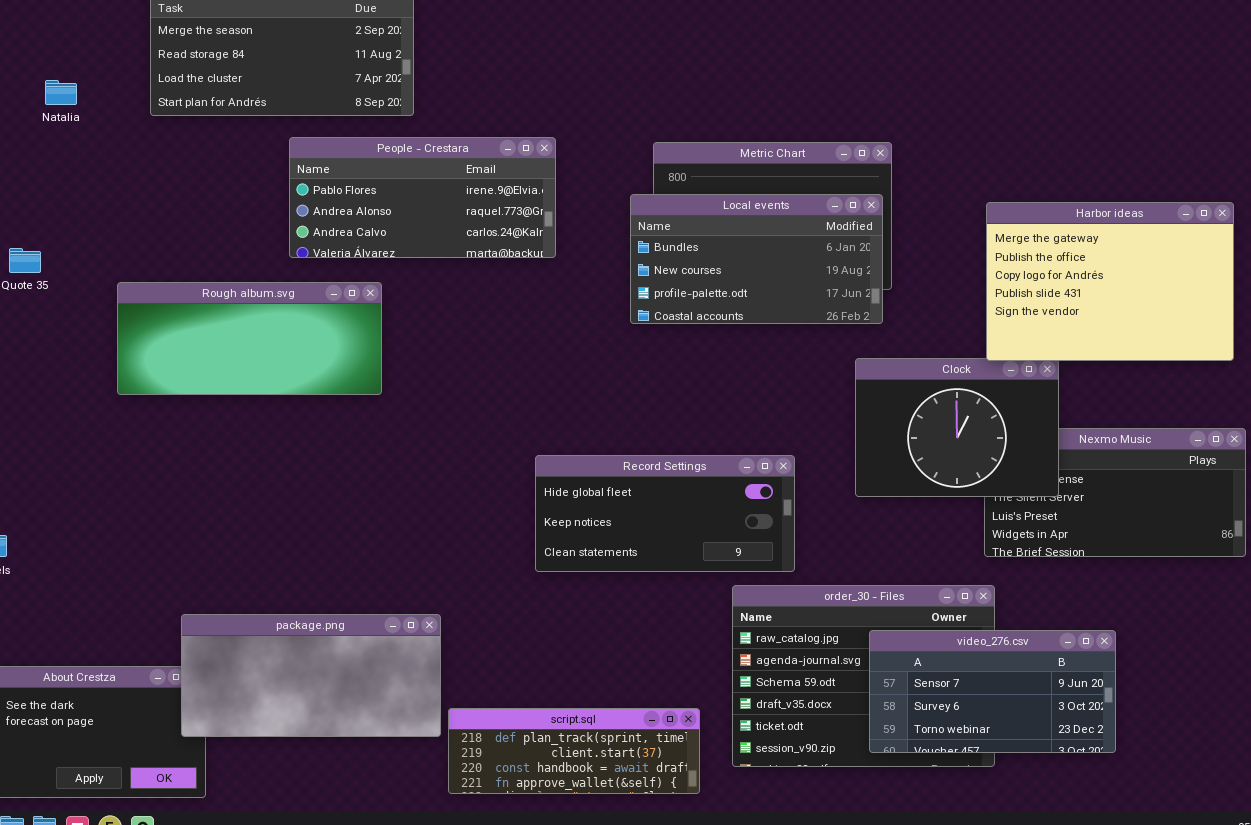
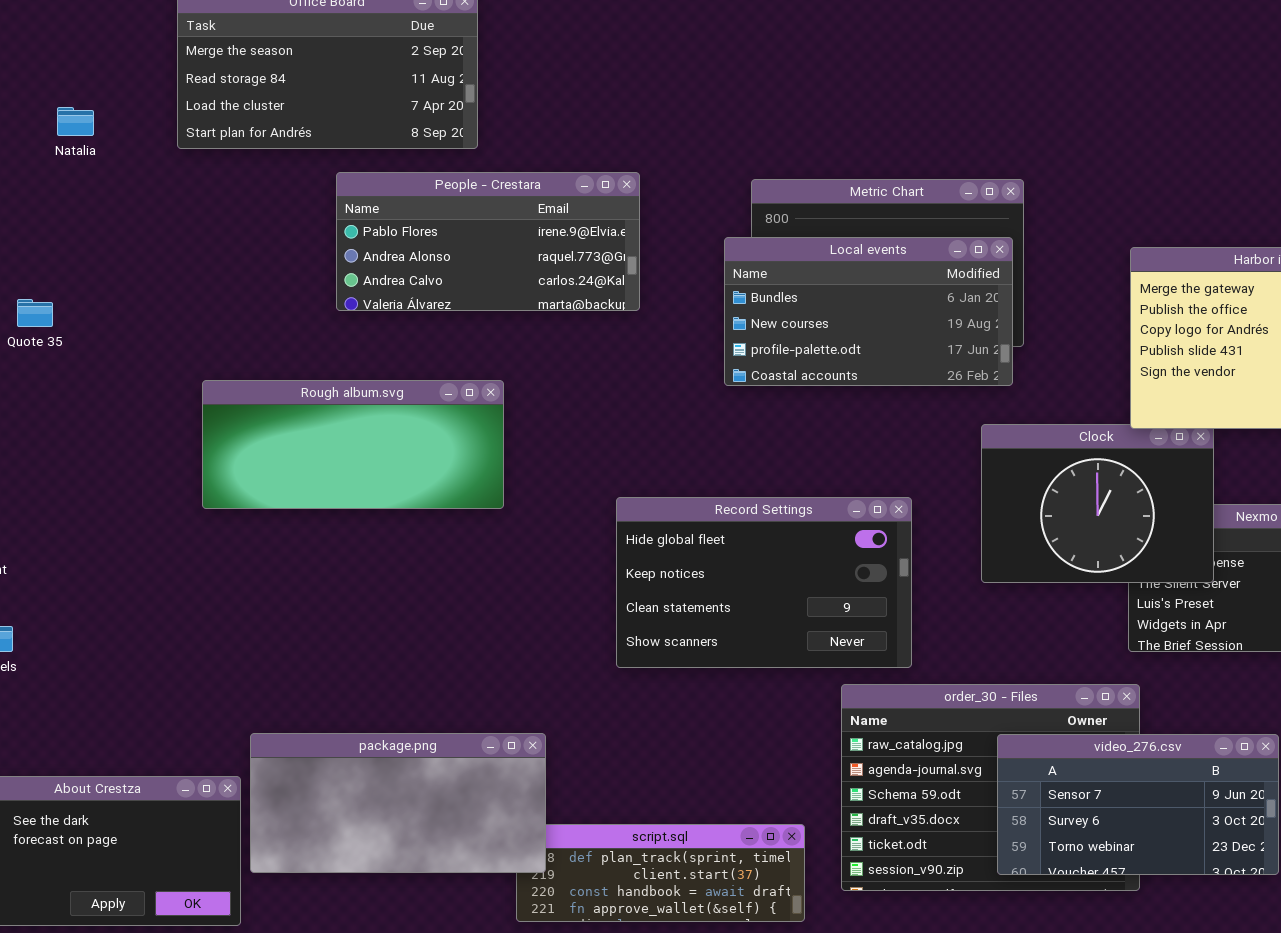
Rough album.svg: [117,282,382,395] -> [202,380,504,509], moved
Record Settings: [535,455,795,572] -> [616,497,912,668], resized
package.png: [181,614,441,737] -> [250,733,546,873], moved

